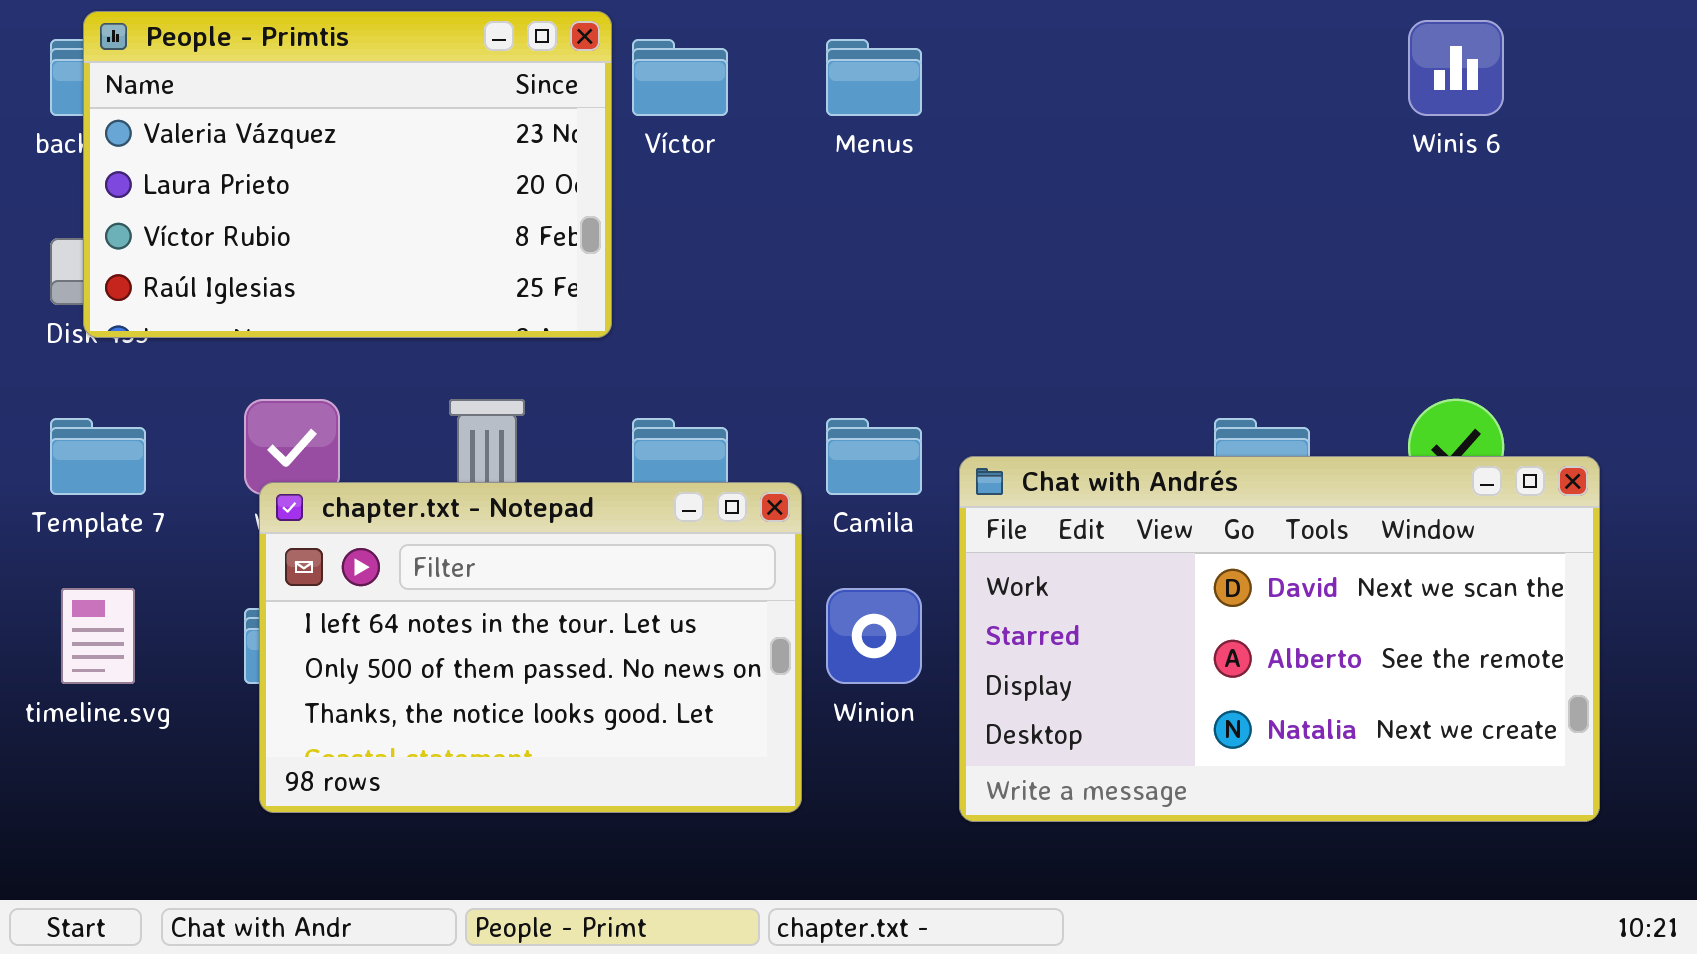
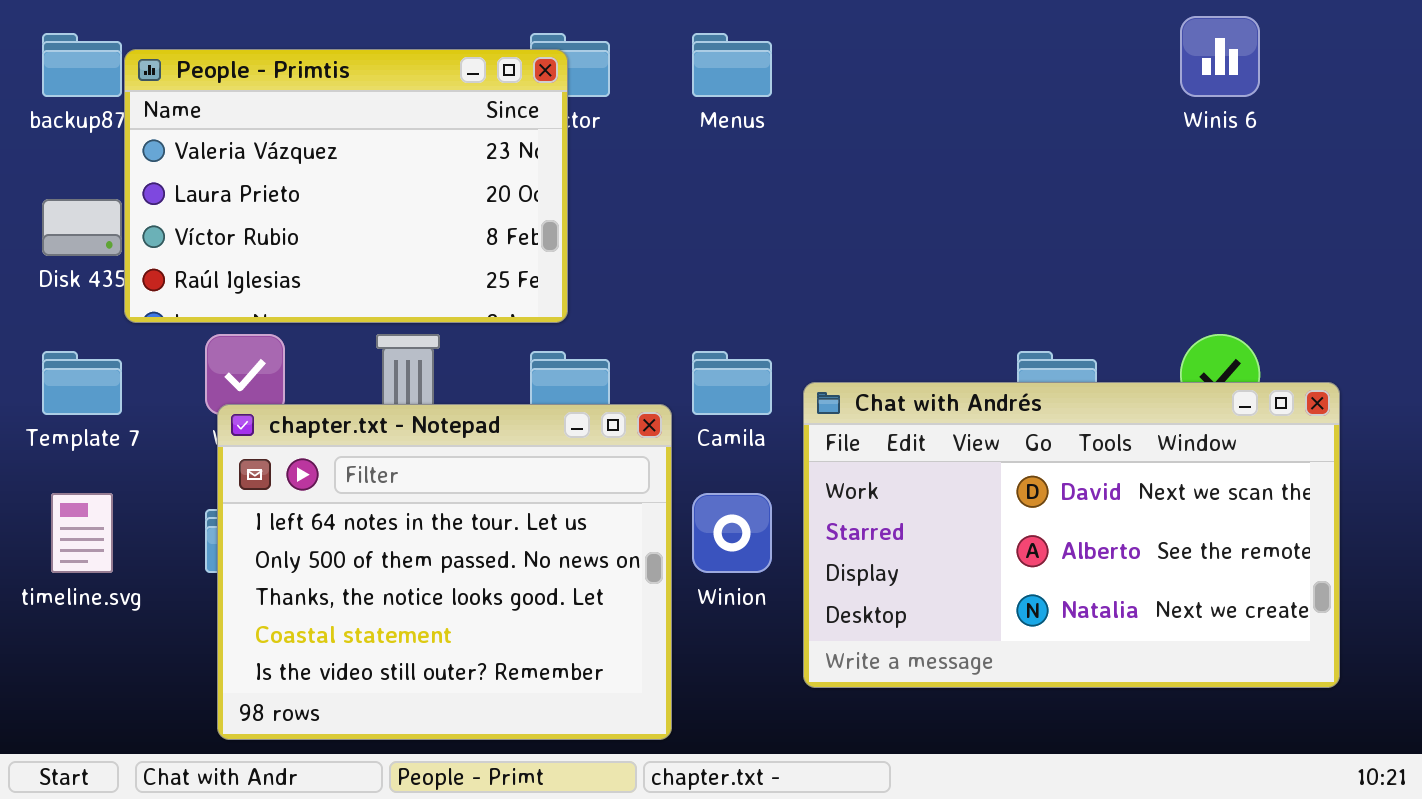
People - Primtis: [83,11,612,338] -> [124,49,568,323], moved
chapter.txt - Notepad: [259,482,802,813] -> [217,404,672,740], resized

